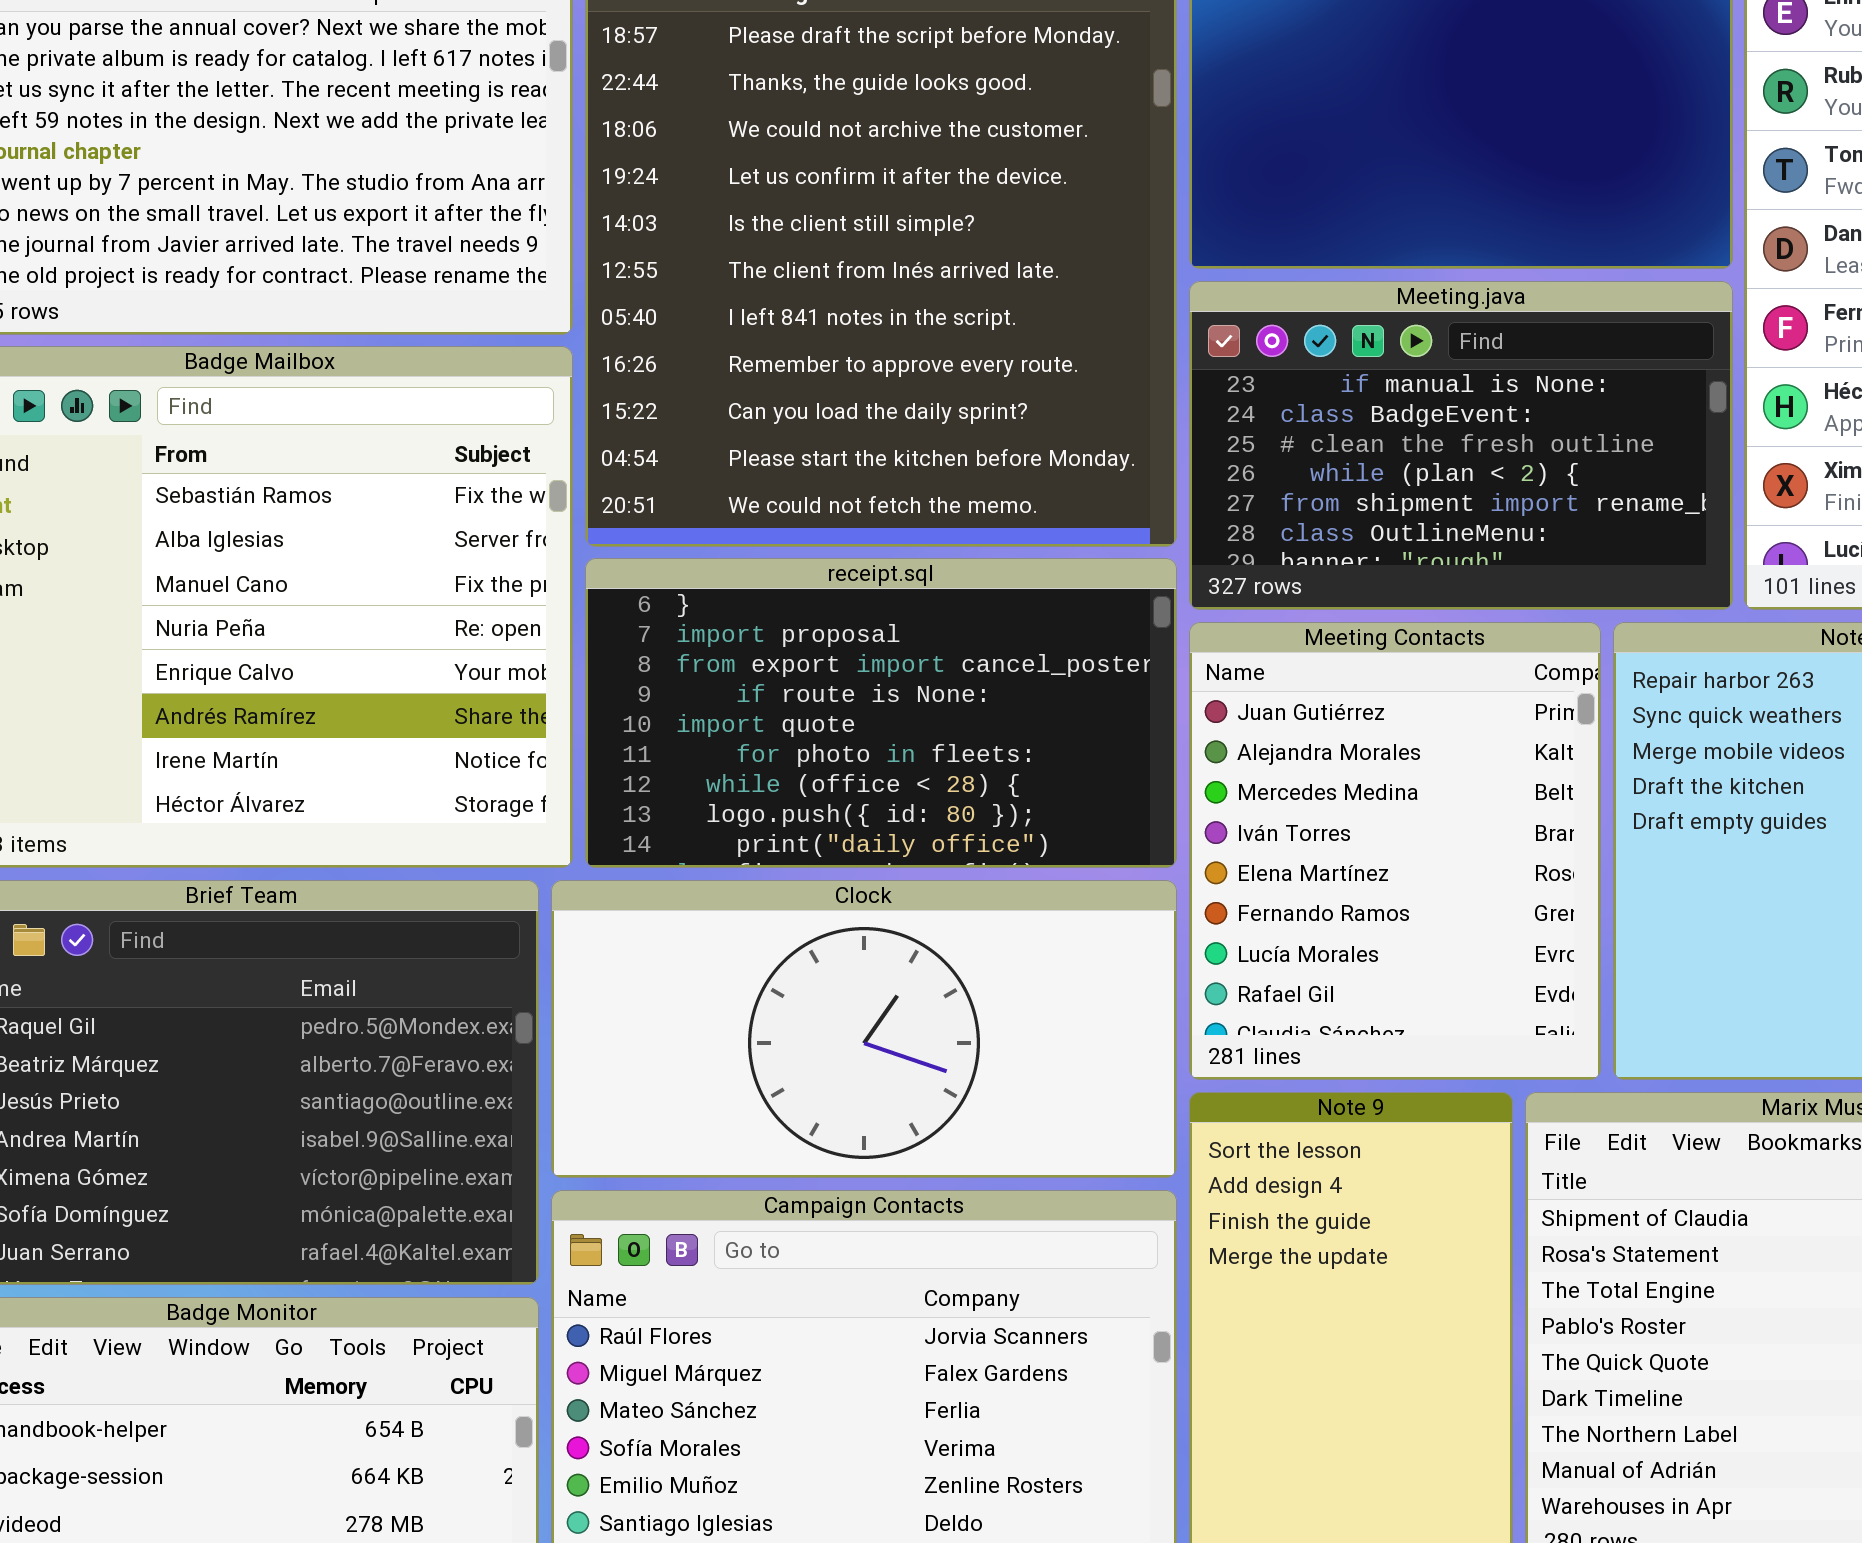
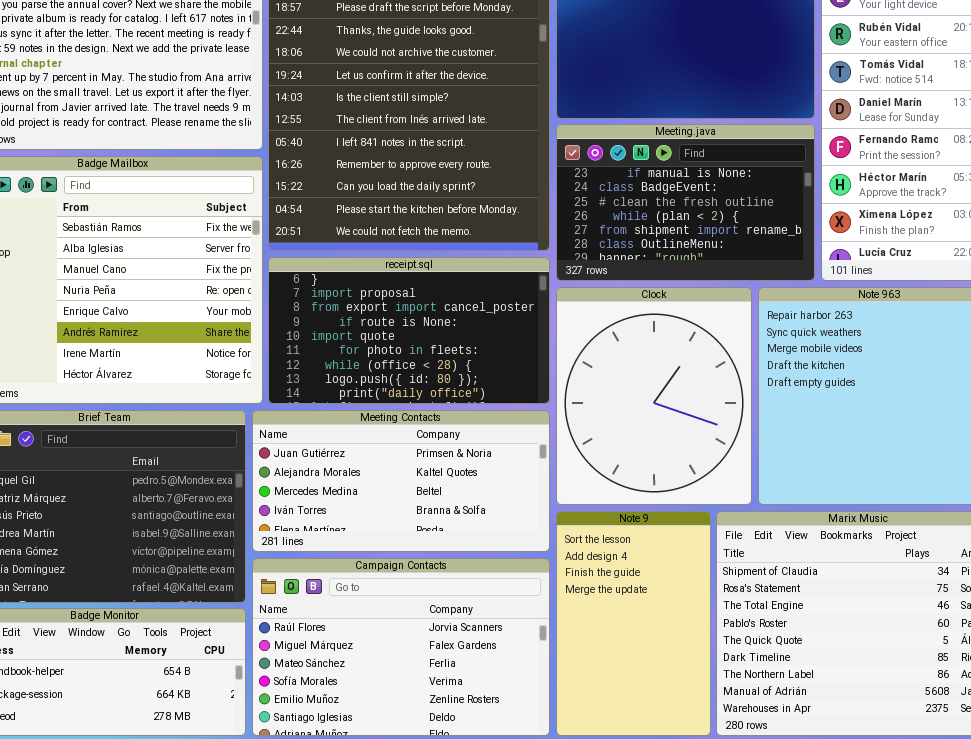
Meeting Contacts: [1189,622,1601,1080] -> [252,410,550,552], moved, resized
Clock: [551,880,1177,1178] -> [556,287,752,505], moved, resized

